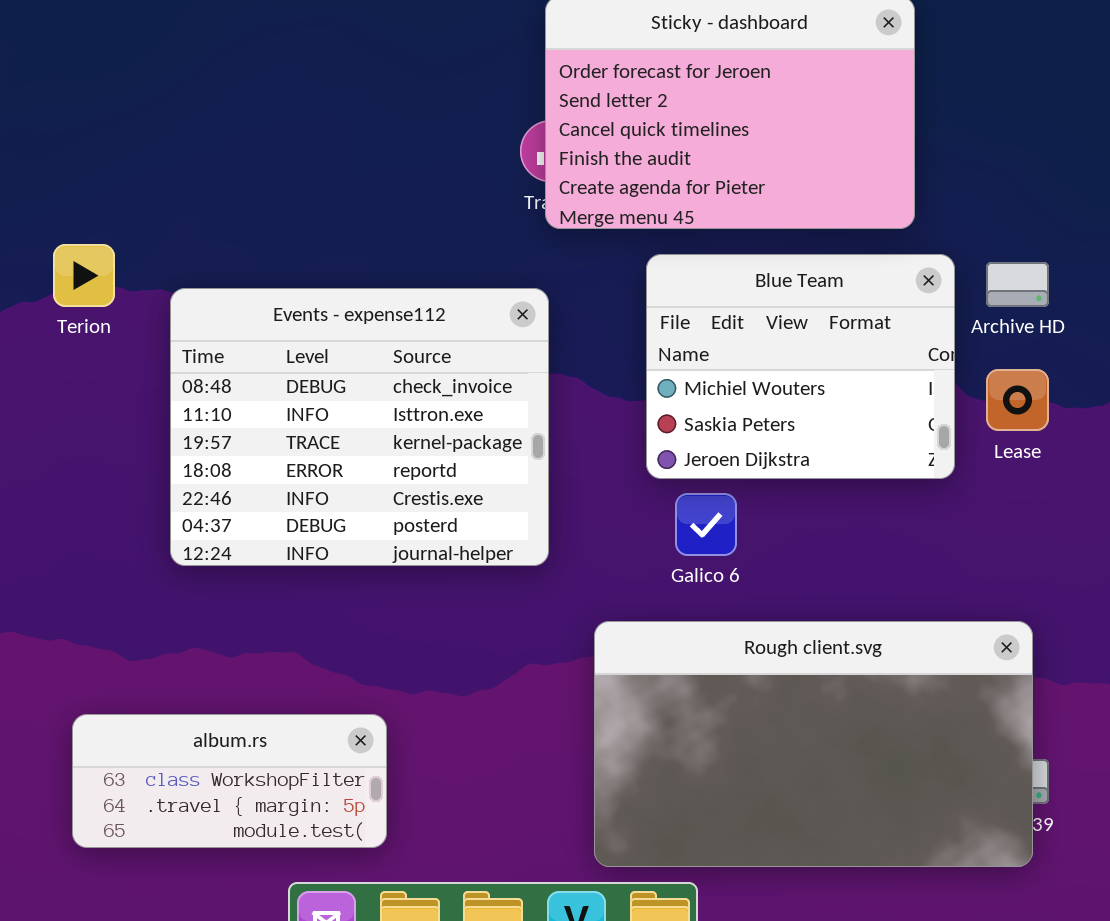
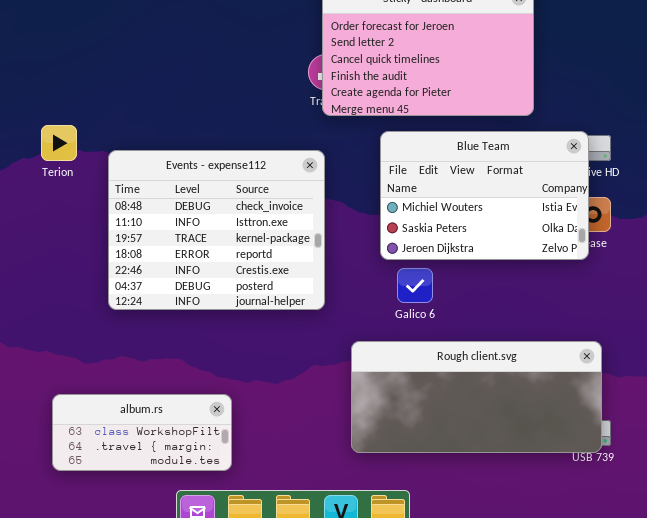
Blue Team: [646,254,955,479] -> [380,131,589,260], resized
Rough client.svg: [594,621,1033,867] -> [351,341,602,453], resized

